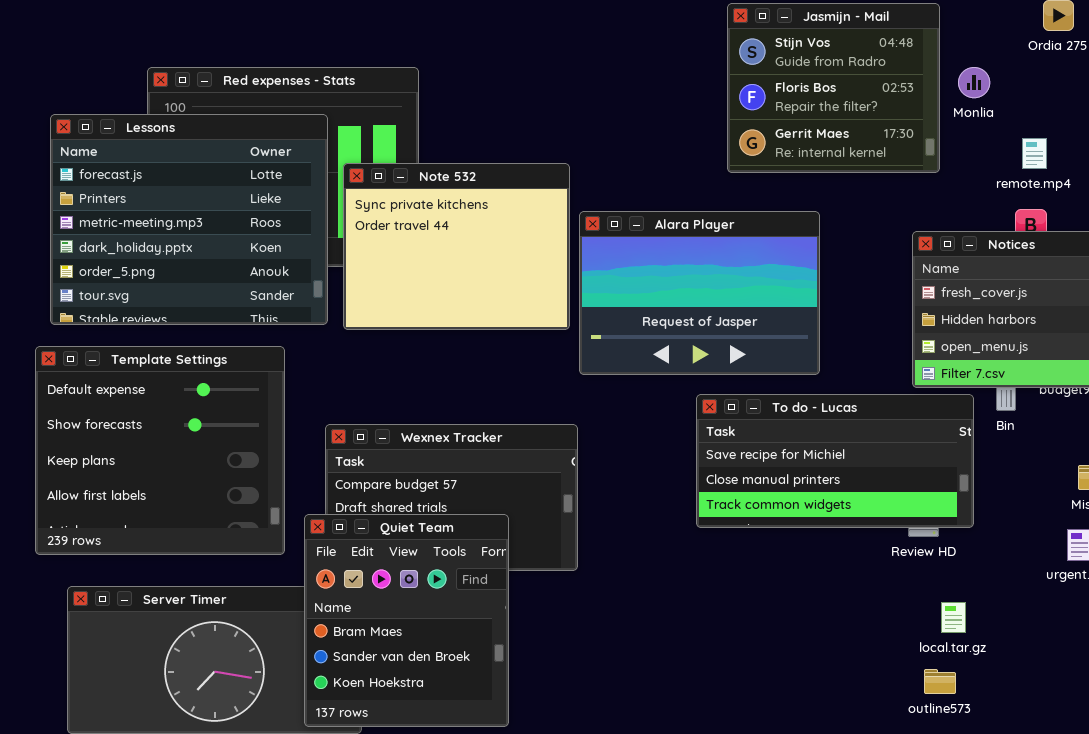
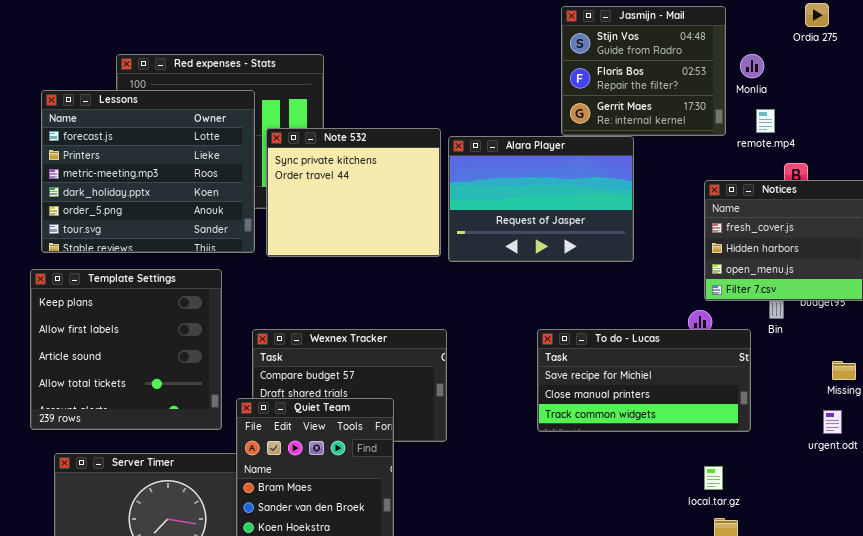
remote.mp4: [1022,138,1047,169] -> [756,109,775,133], moved
Alara Player: [579,211,820,375] -> [448,136,634,262], moved
Template Settings: [35,346,285,555] -> [30,269,222,430], scrolled down 2 rows
To do - Lucas: [696,394,974,528] -> [537,329,751,432], moved
local.tar.gz: [941,602,966,633] -> [704,466,723,490], moved

